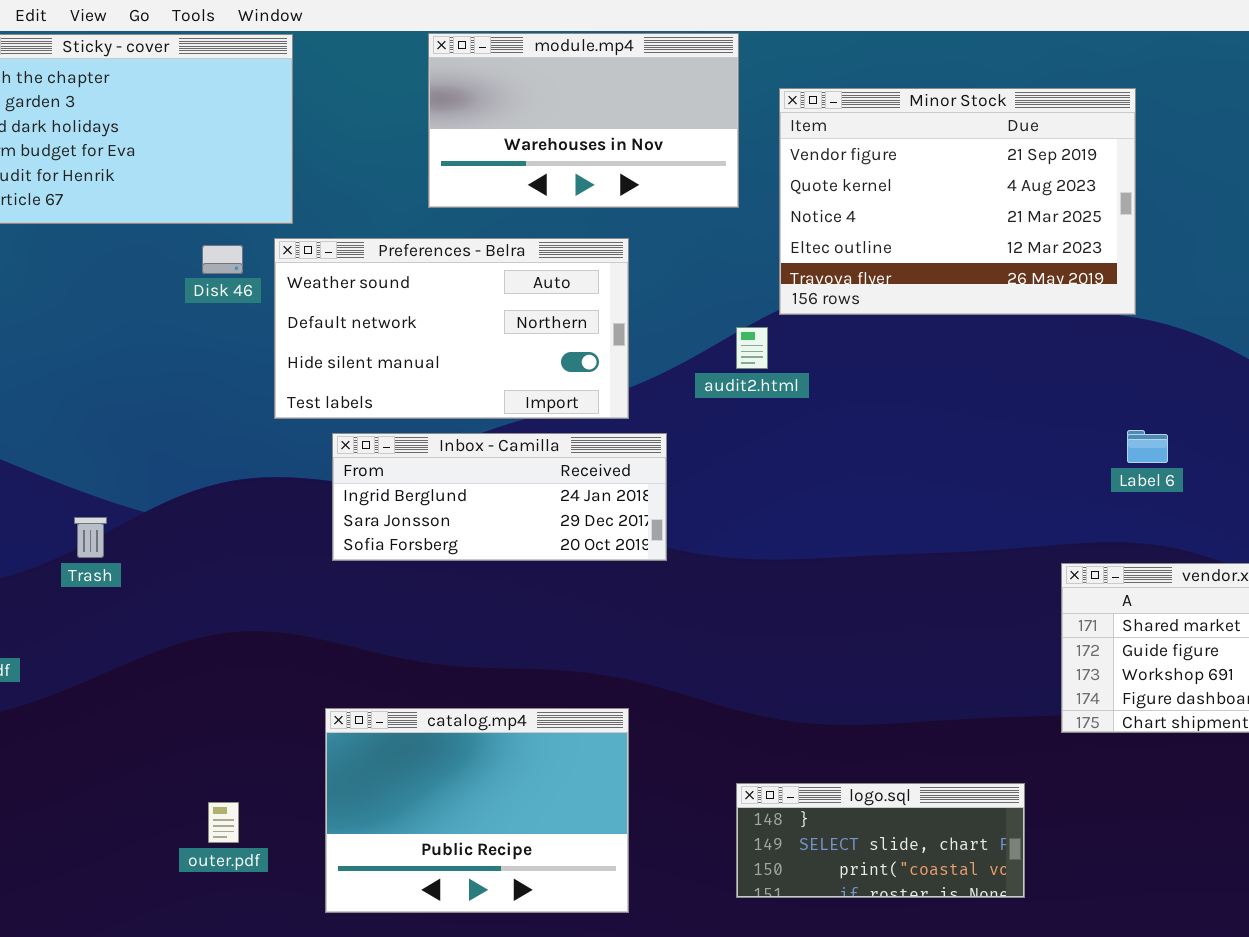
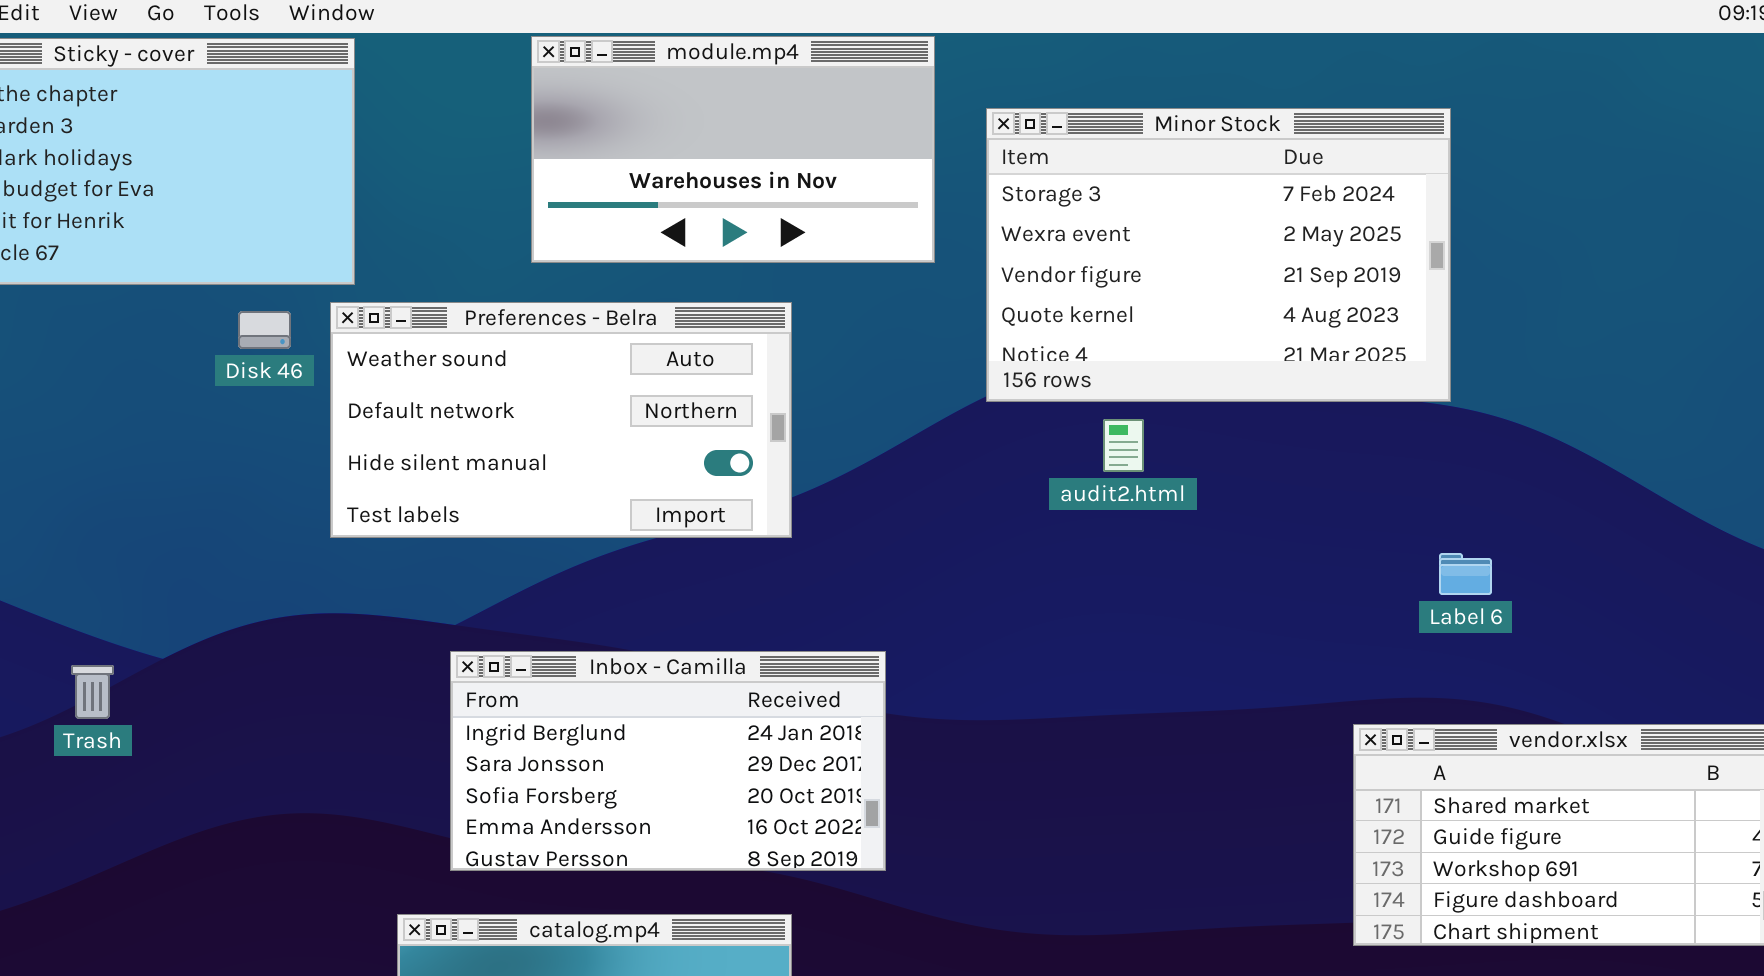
Minor Stock: [779,88,1136,315] -> [986,108,1451,402], scrolled up 2 rows
audit2.html: [736,327,768,369] -> [1103,419,1144,472], moved
Inbox - Camilla: [332,433,667,561] -> [450,651,886,871], moved, resized

